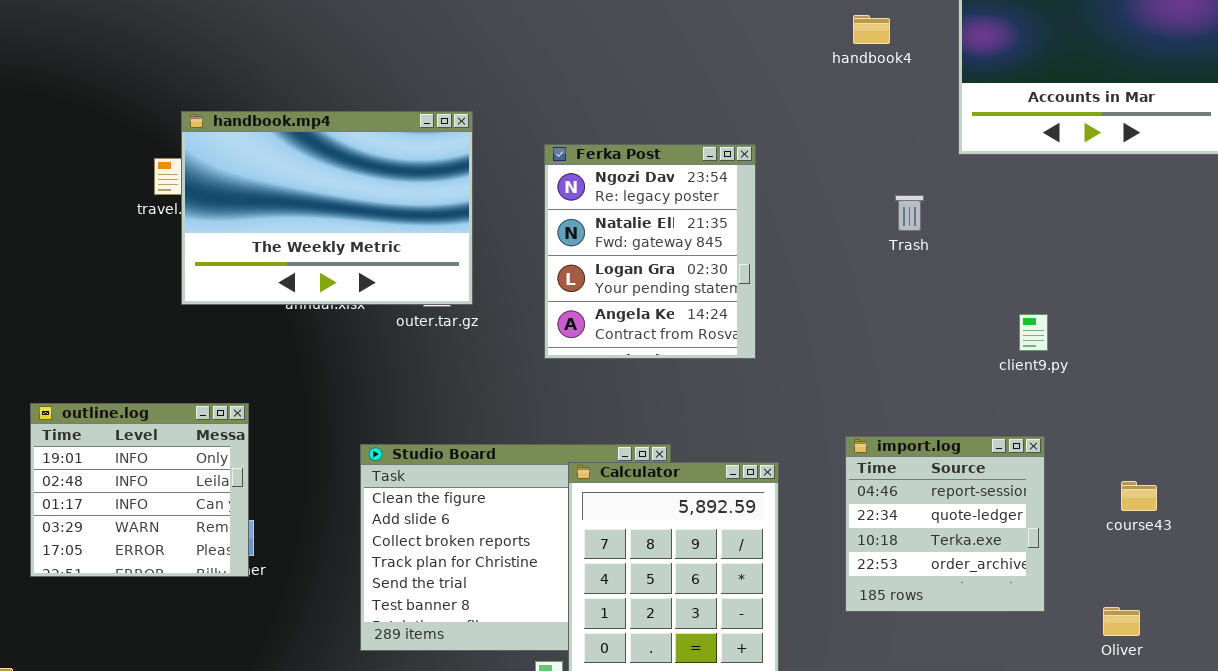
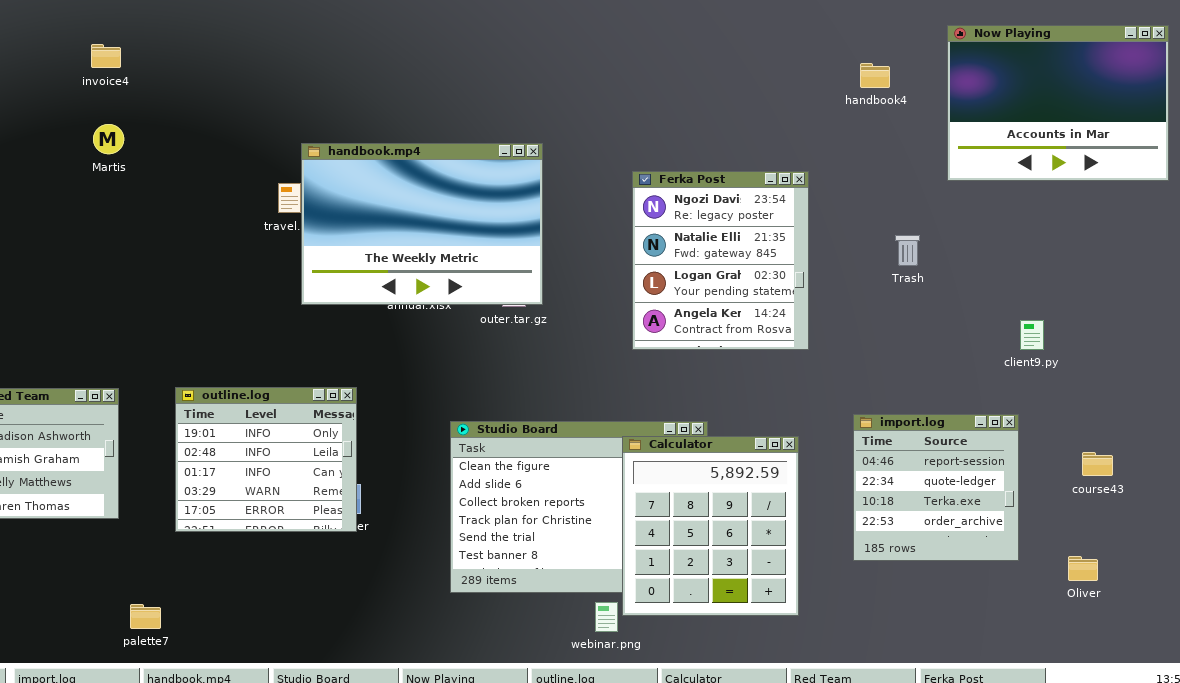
Ferka Post: [544,144,756,359] -> [632,171,809,350], moved
Trash: [895,195,924,231] -> [895,235,920,266], moved
client9.py: [1019,314,1048,351] -> [1020,320,1044,350], moved

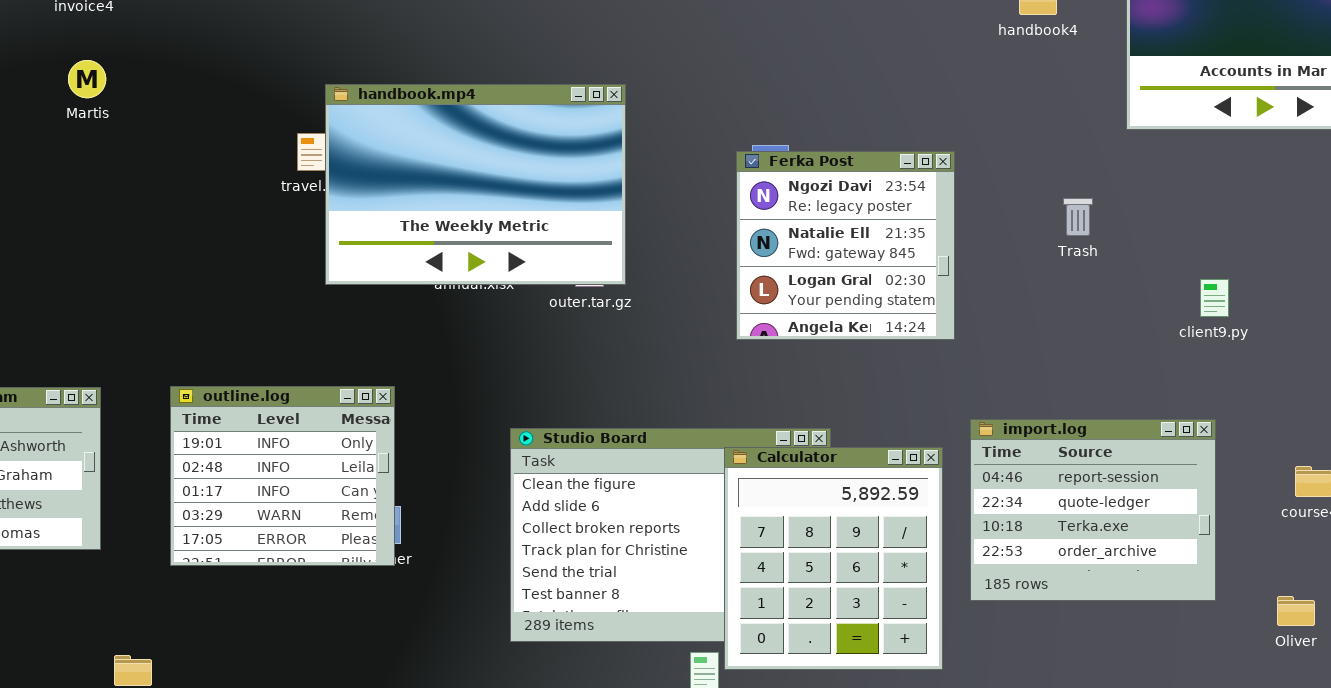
Ferka Post: [632,171,809,350] -> [736,151,955,340], resized
client9.py: [1020,320,1044,350] -> [1200,279,1229,317], moved
import.log: [853,414,1019,561] -> [970,419,1216,601], resized

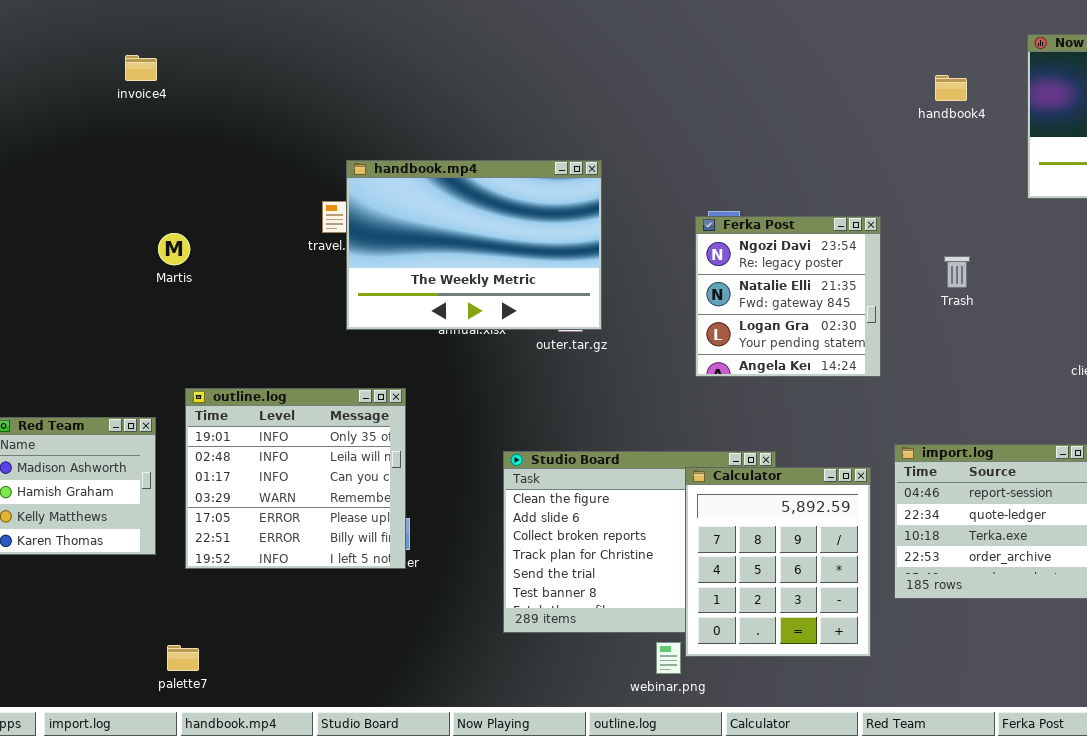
Martis: [68,60,106,98] -> [158,233,190,265], moved
Trash: [1063,198,1093,236] -> [944,256,970,288], moved
outline.log: [170,386,395,566] -> [185,388,406,569], resized

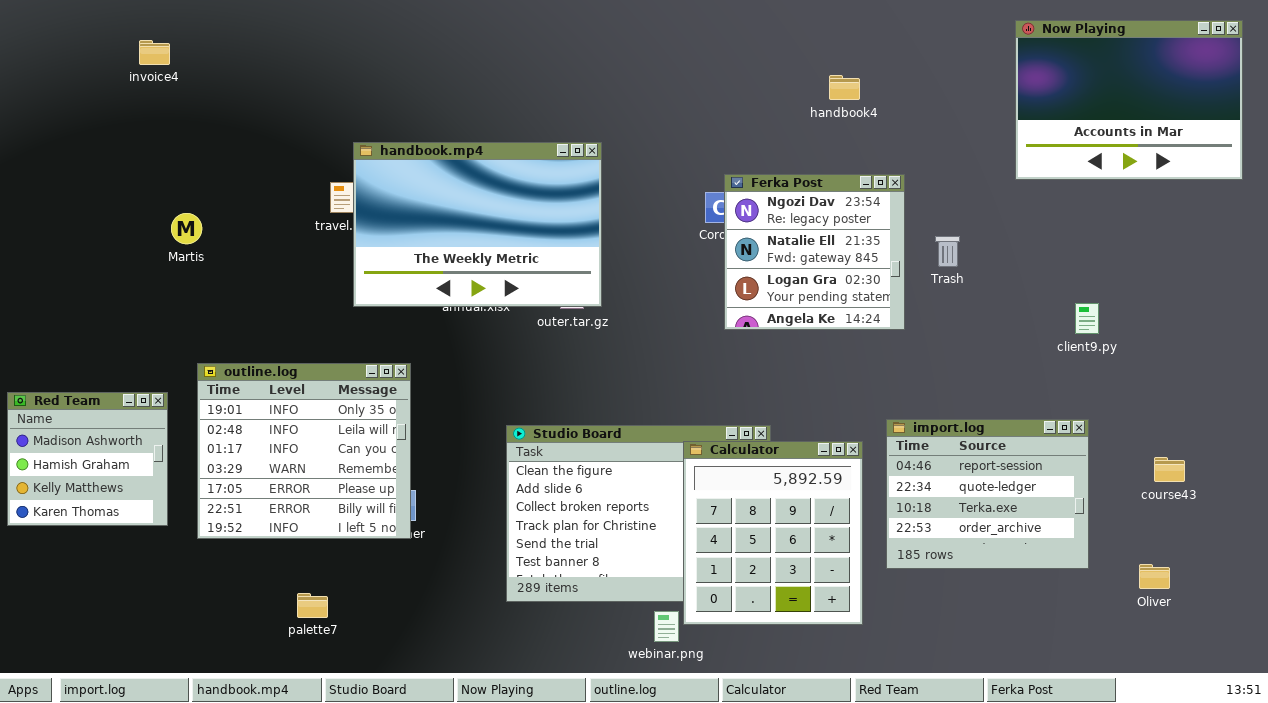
handbook4: [935,75,967,101] -> [829,75,860,100], moved
Ferka Post: [695,216,881,377] -> [724,174,905,330], moved
palette7: [167,645,199,671] -> [297,593,328,618], moved

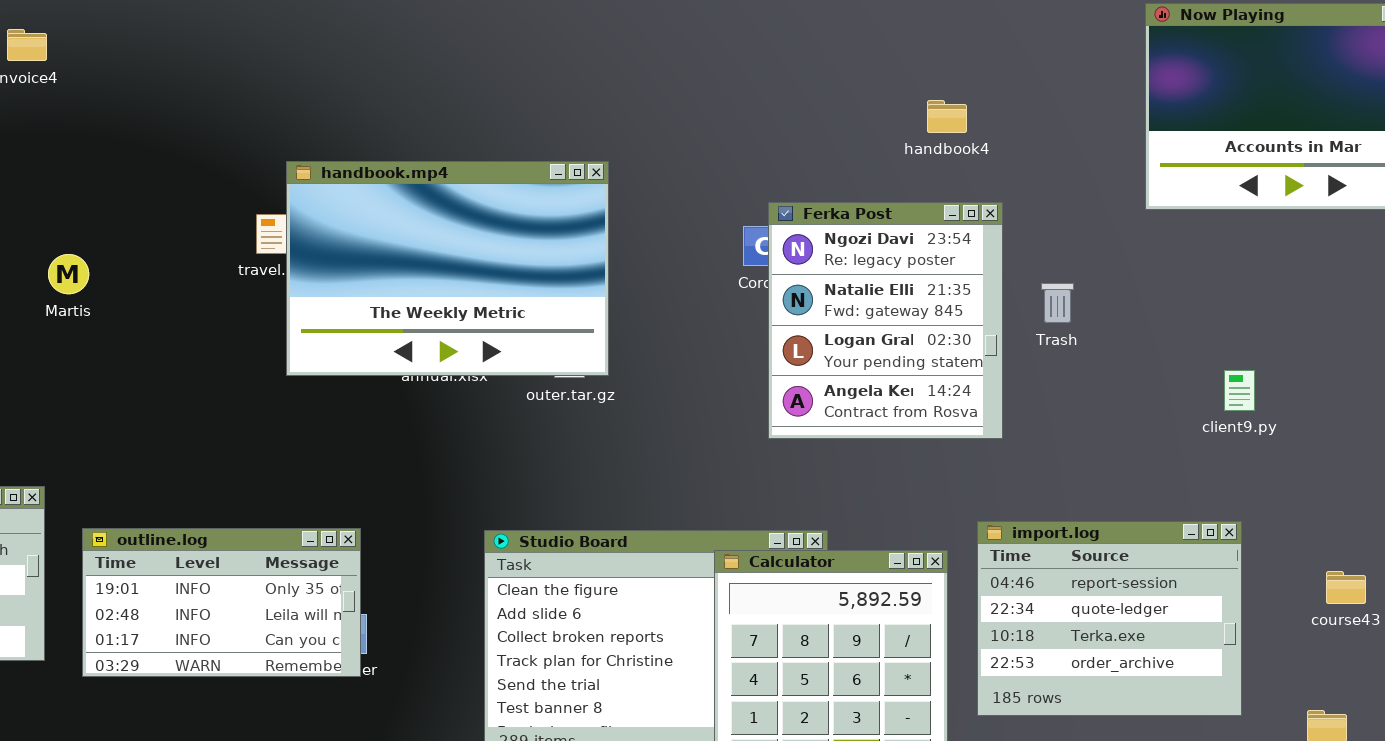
handbook4: [829,75,860,100] -> [927,100,967,133], moved
Ferka Post: [724,174,905,330] -> [768,202,1003,439], resized
outline.log: [197,363,411,539] -> [82,528,361,677], resized

